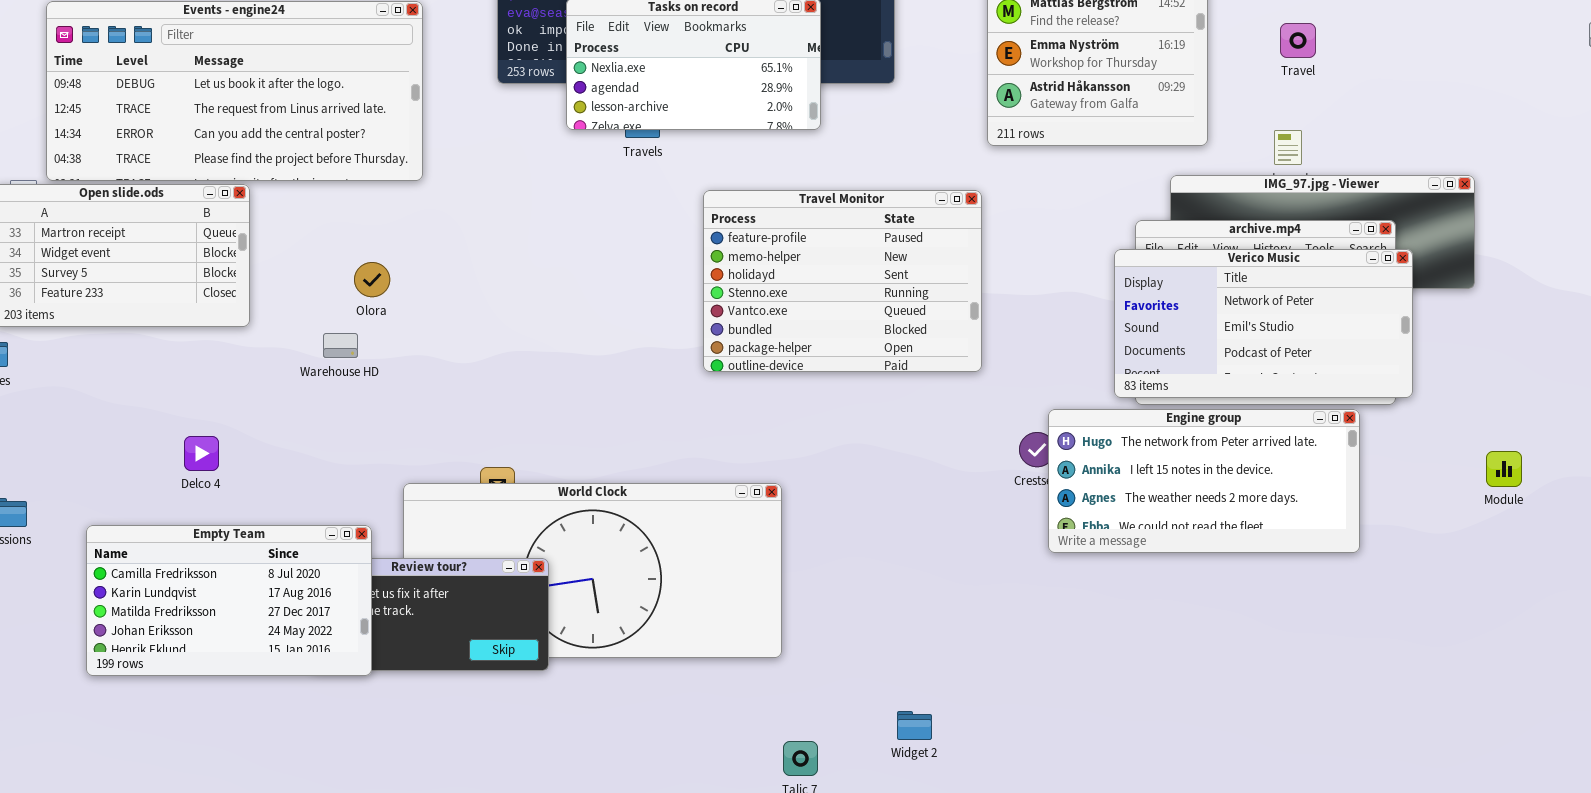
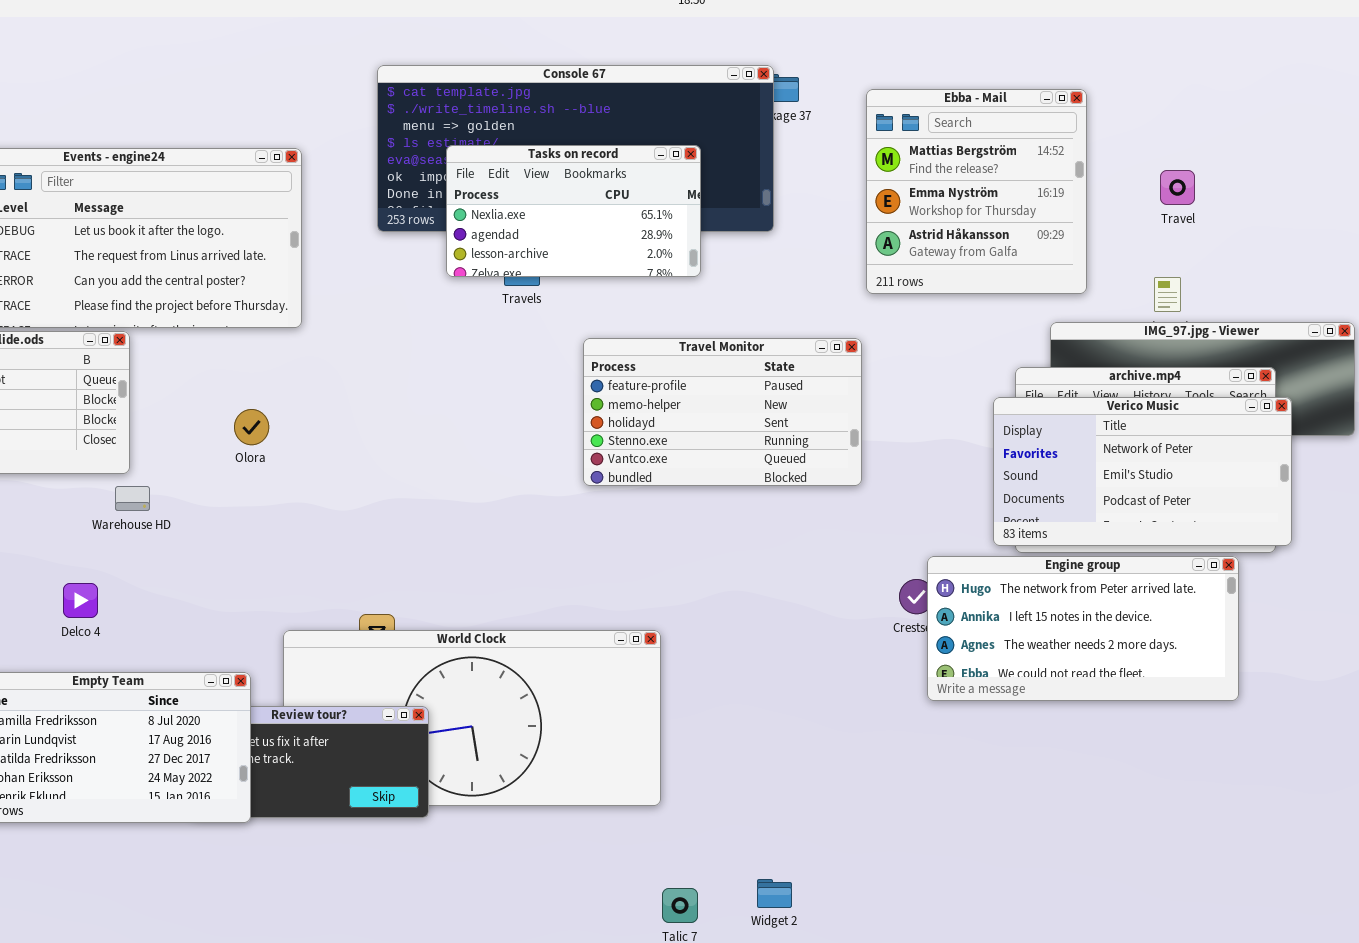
Travel Monitor: [703,190,982,372] -> [583,338,862,486], resized
Warehouse HD: [323,333,358,358] -> [115,486,150,511], moved
Widget 2: [897,711,932,740] -> [757,879,792,908], moved

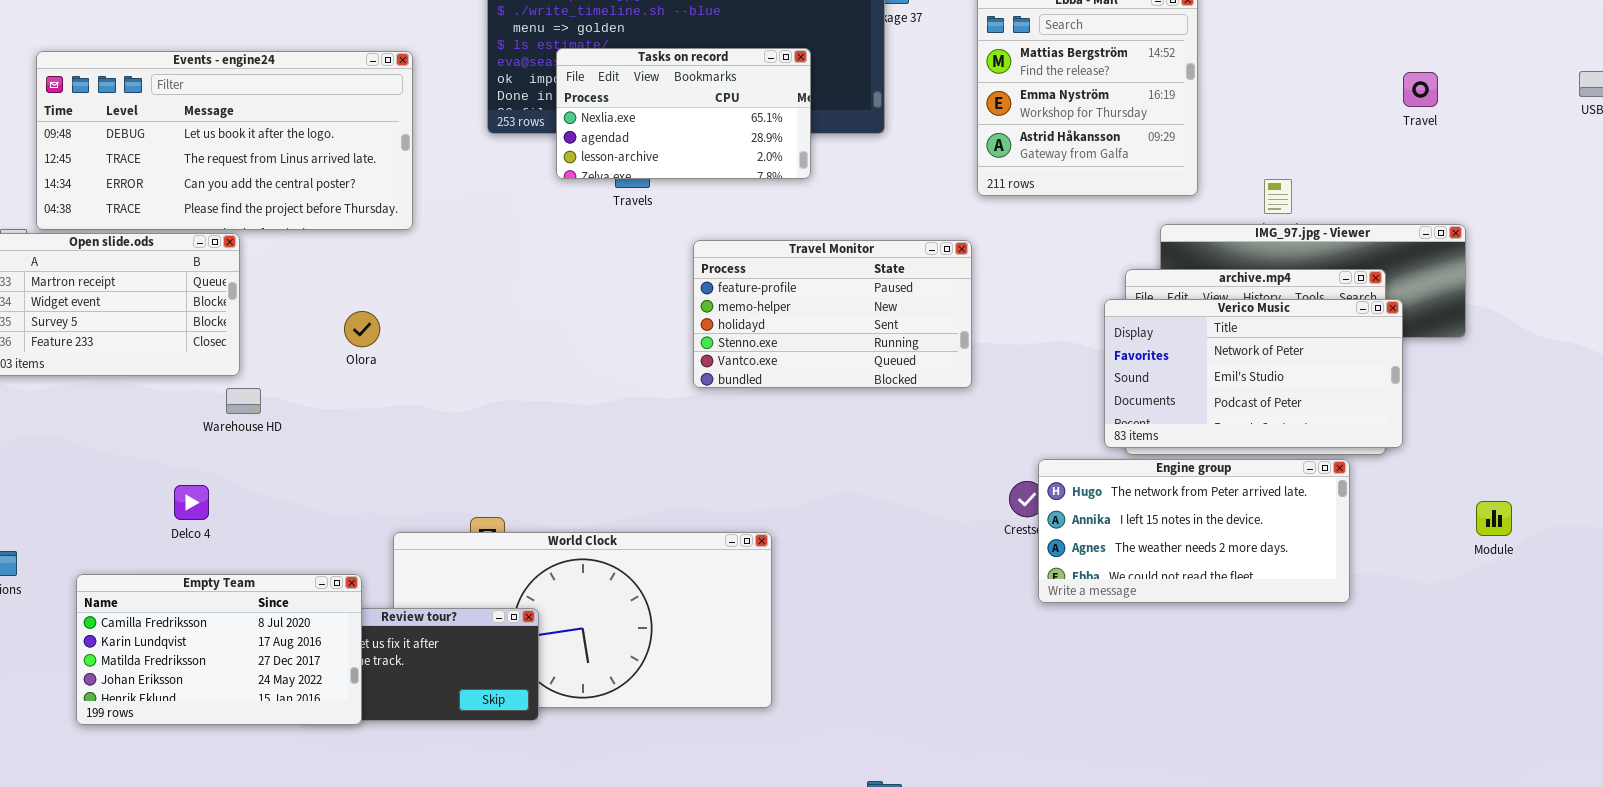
Travel: [1160,170,1195,205] -> [1403,72,1438,107], moved

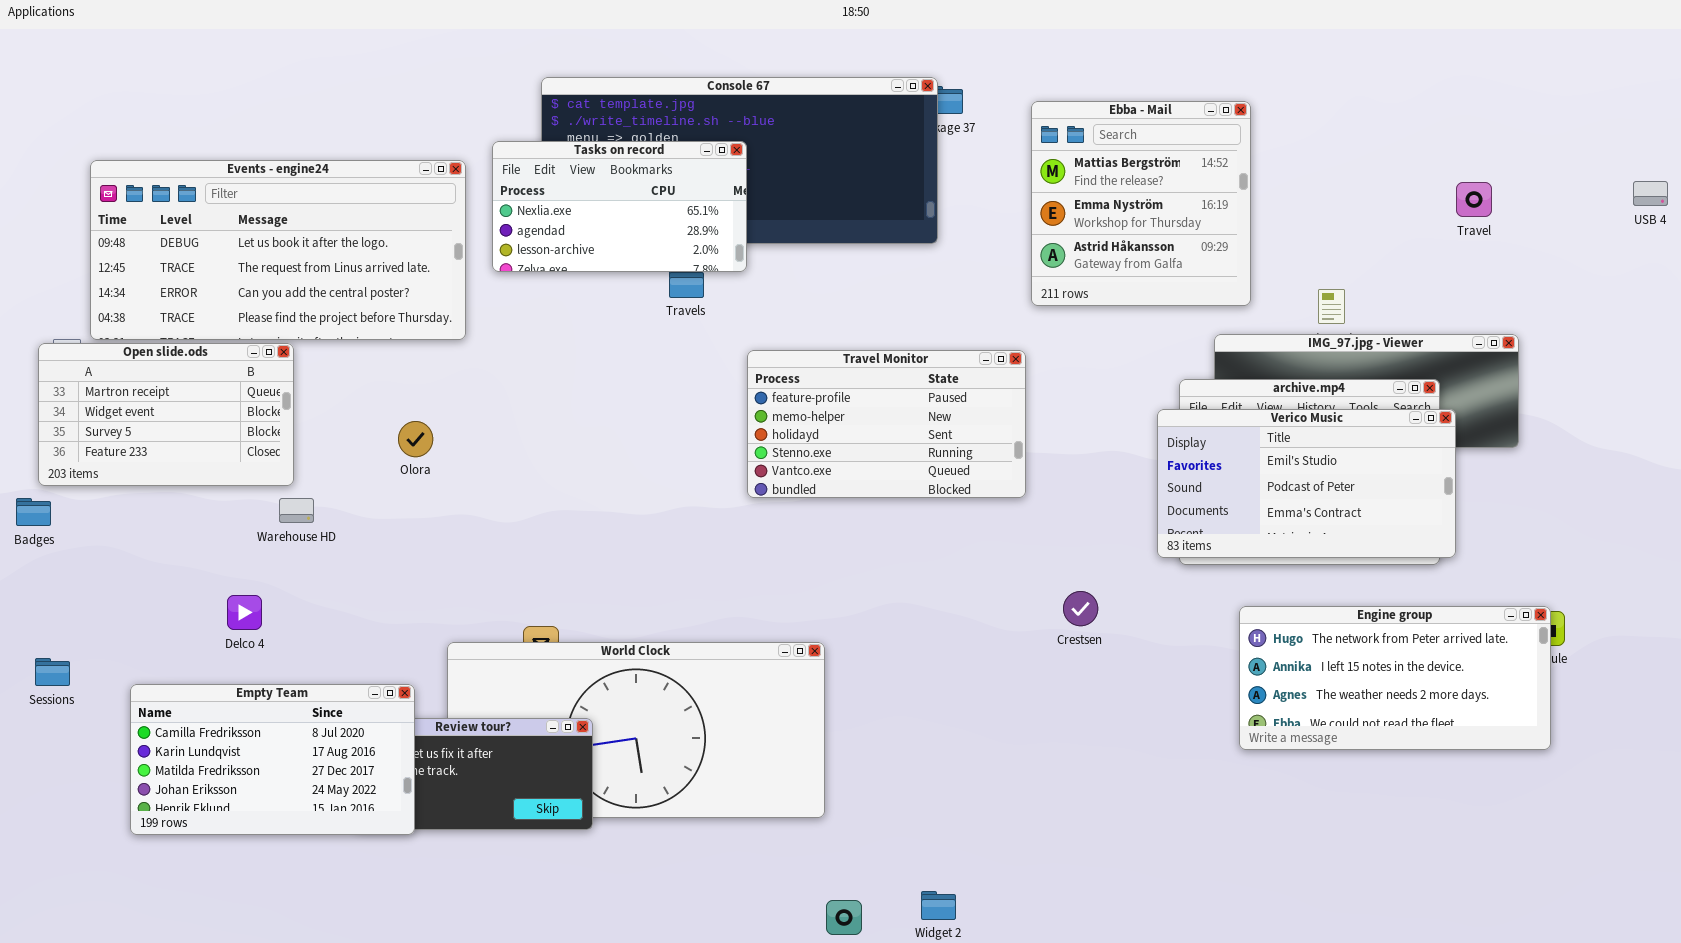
Tasks on record: [556,48,811,179] -> [492,141,747,272], moved
Verico Music: [1104,299,1403,448] -> [1157,409,1456,558], scrolled down 1 row
Engine group: [1038,459,1350,603] -> [1239,606,1551,750], moved

